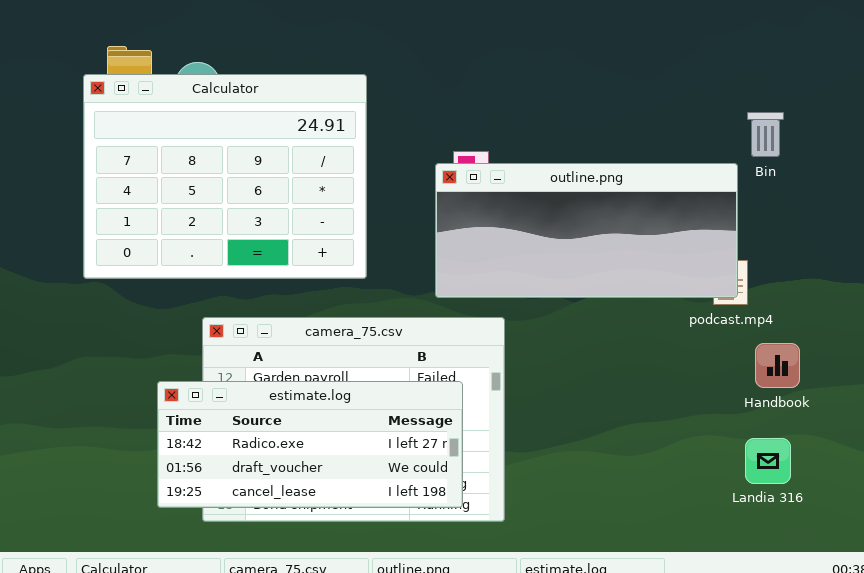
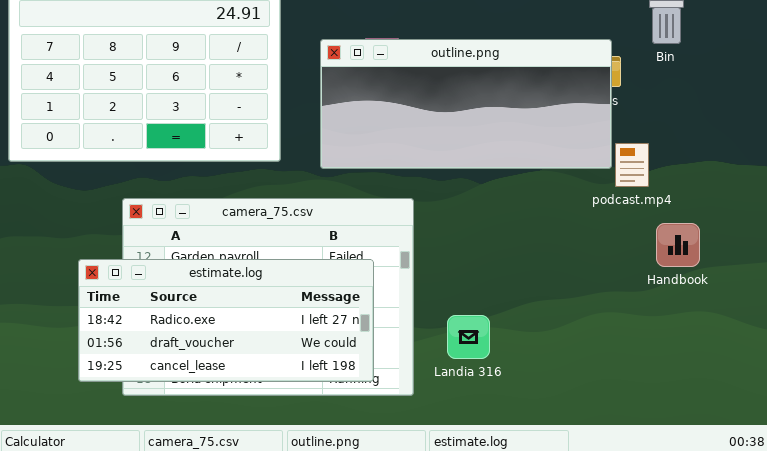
outline.png: [435,163,738,298] -> [320,39,612,169], moved
Landia 316: [745,438,791,484] -> [447,315,490,359], moved

